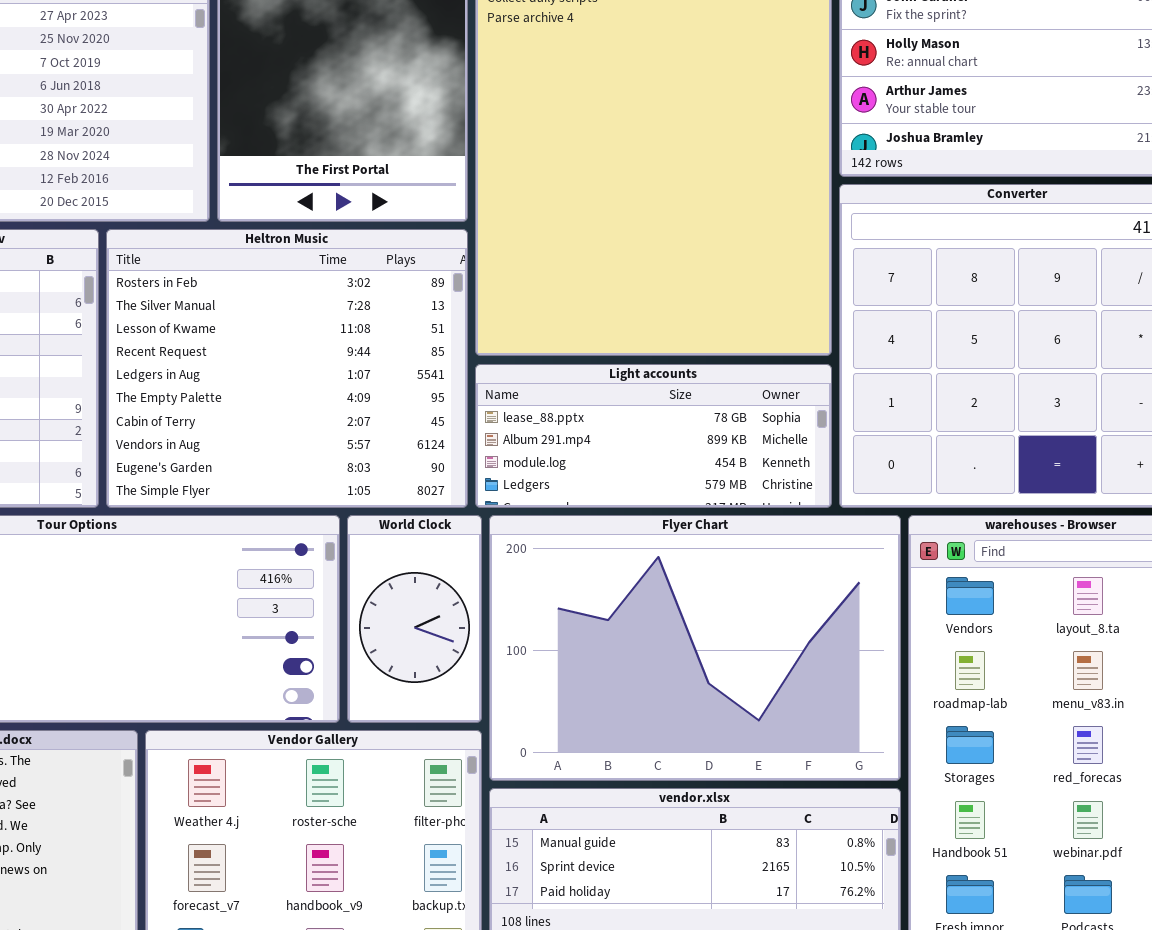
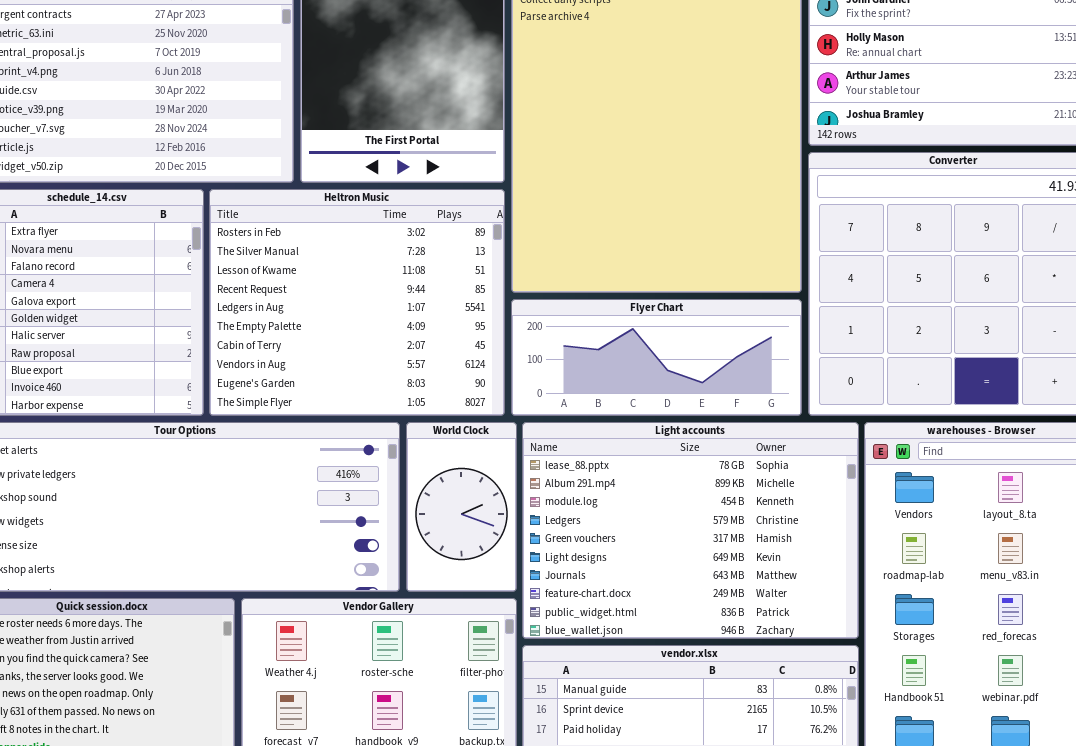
Light accounts: [475,364,832,508] -> [522,422,859,639], moved, resized
Flyer Chart: [489,515,901,781] -> [511,299,802,416], moved, resized

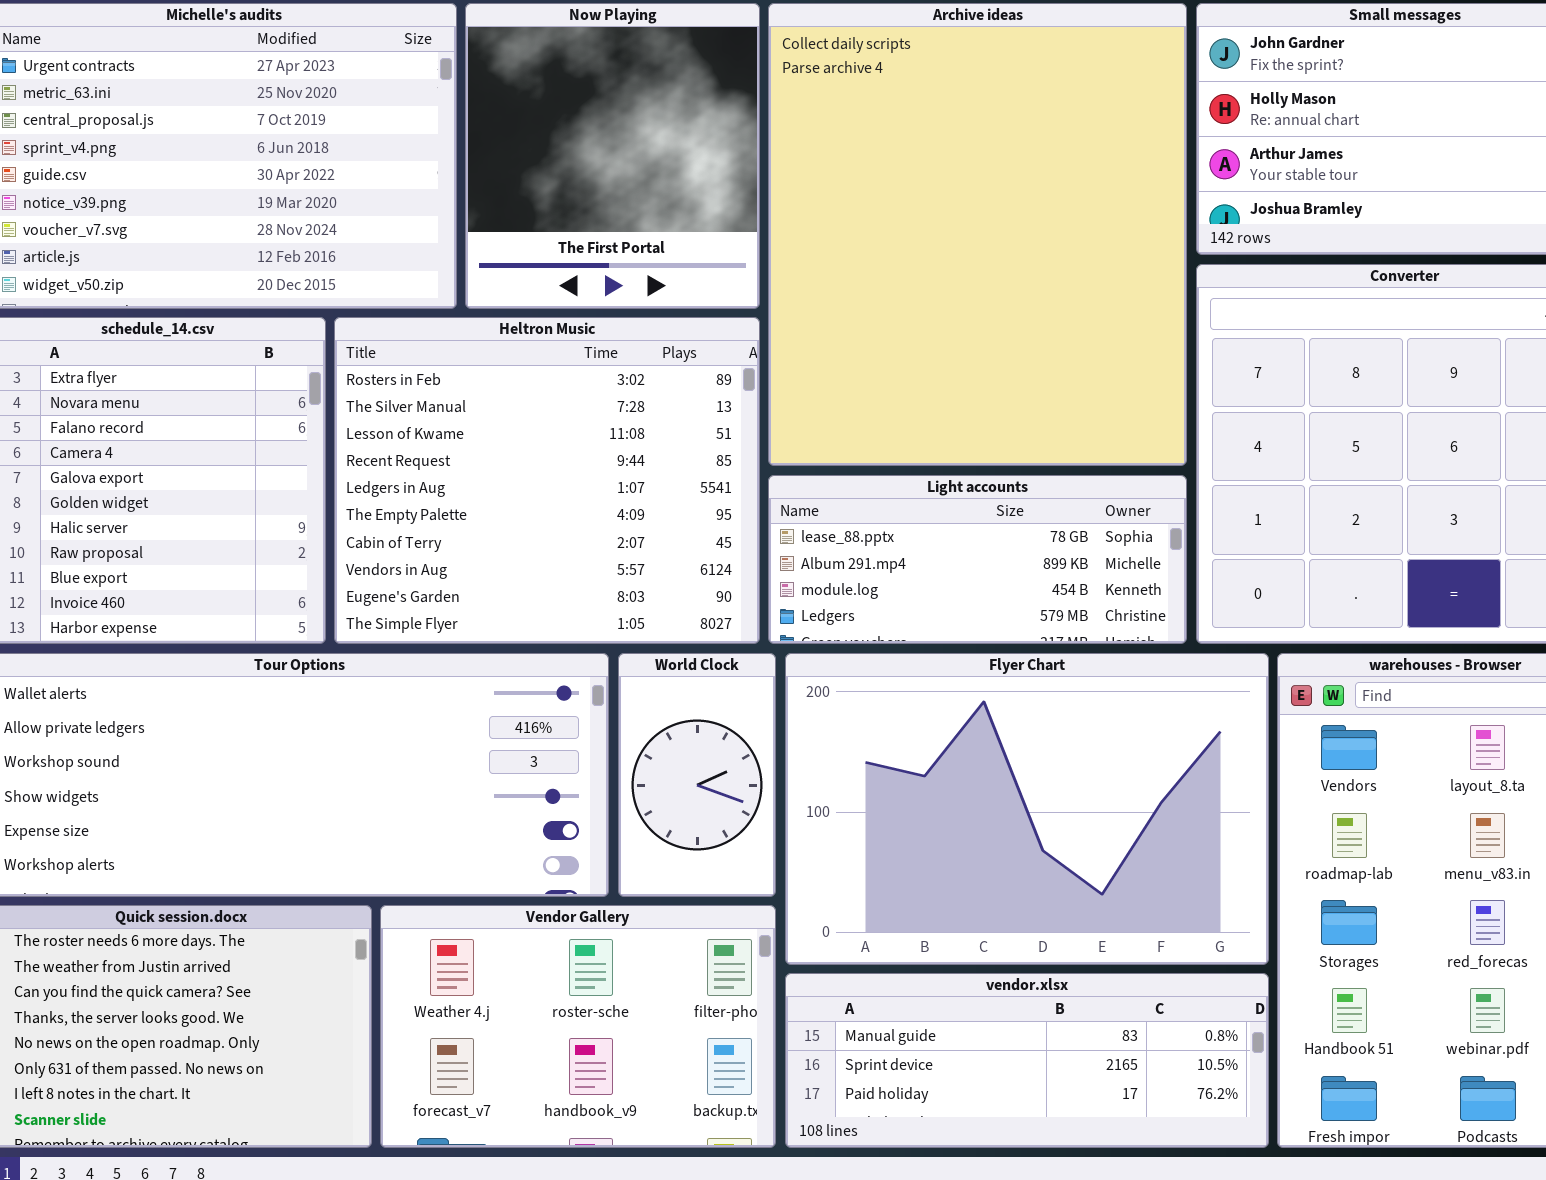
Flyer Chart: [511,299,802,416] -> [785,653,1269,965], moved, resized
Light accounts: [522,422,859,639] -> [768,475,1187,644], moved, resized

